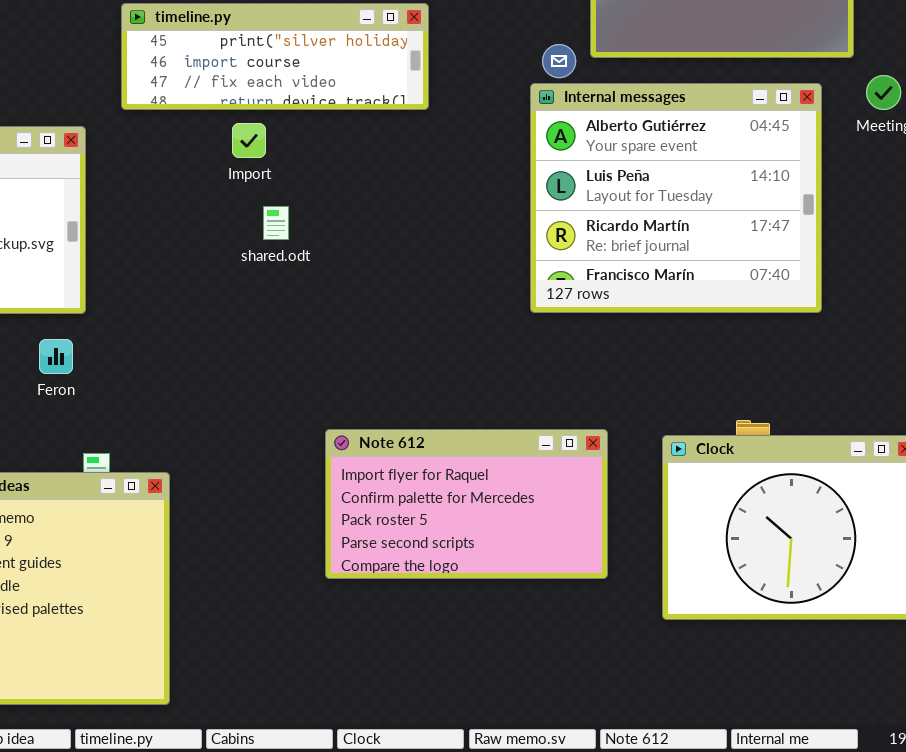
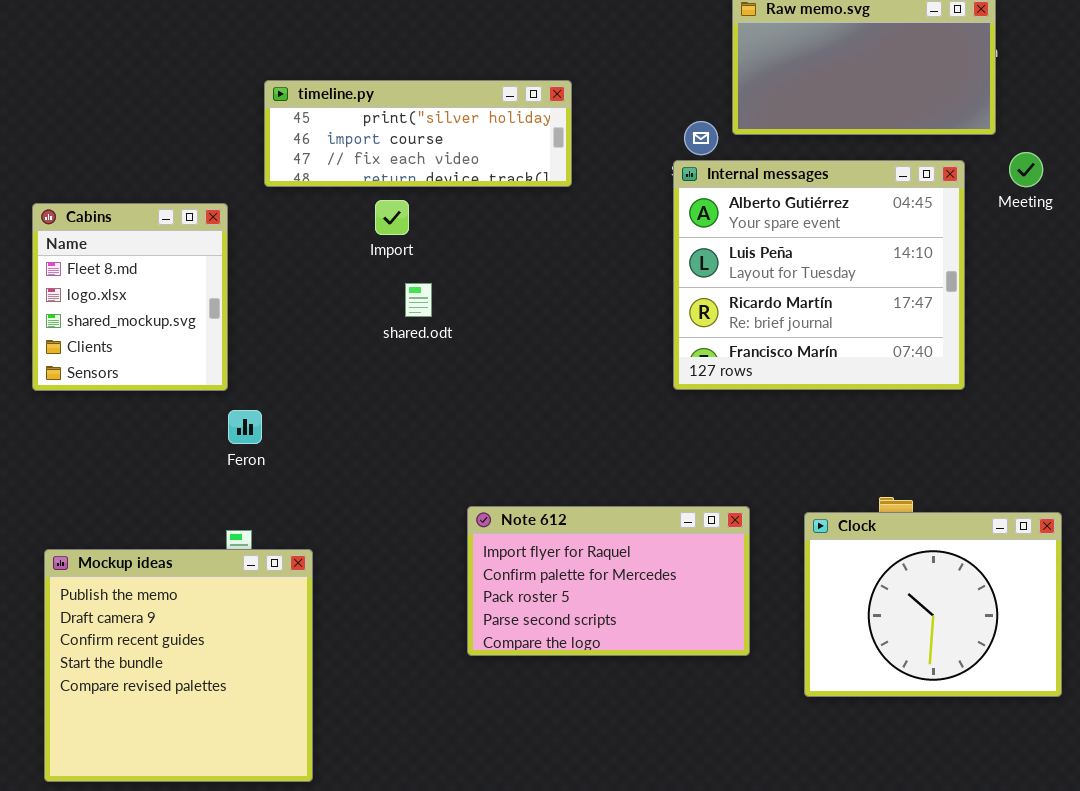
Feron: [39,339,73,374] -> [228,410,262,444], moved

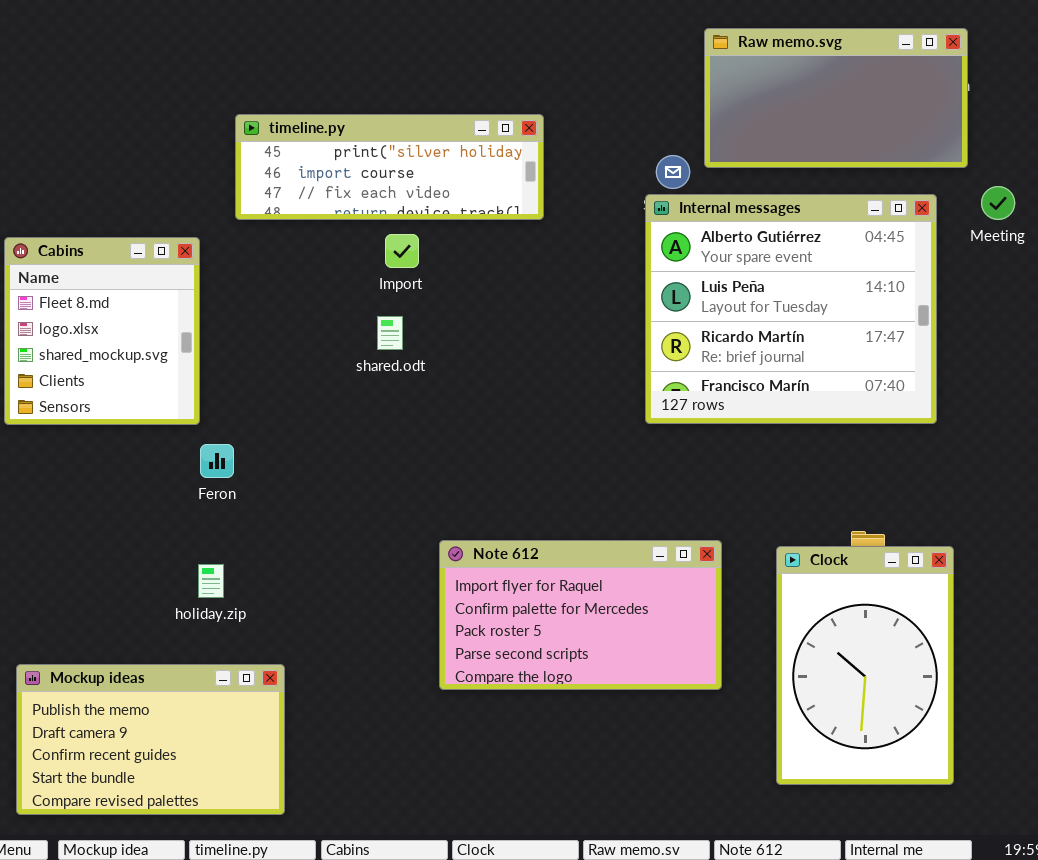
Import: [375,200,409,235] -> [385,234,419,268], moved
Clock: [804,512,1062,697] -> [776,546,954,785], resized
Mockup ideas: [44,549,313,782] -> [16,664,285,815], resized

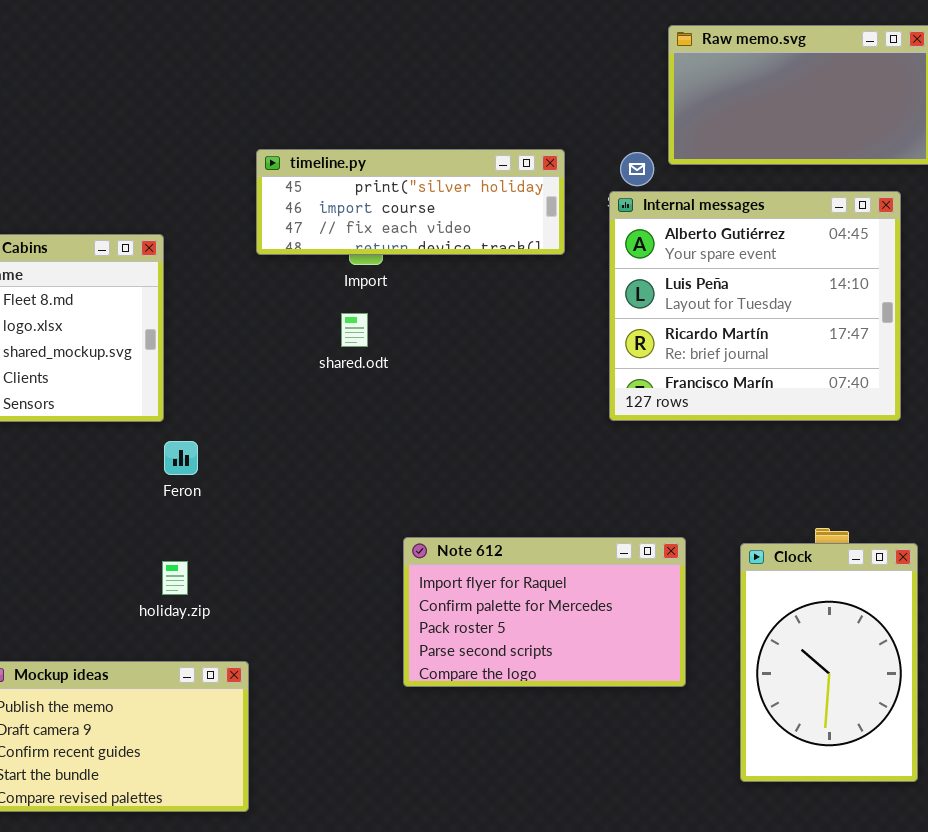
timeline.py: [235,114,544,220] -> [256,149,565,255], moved

